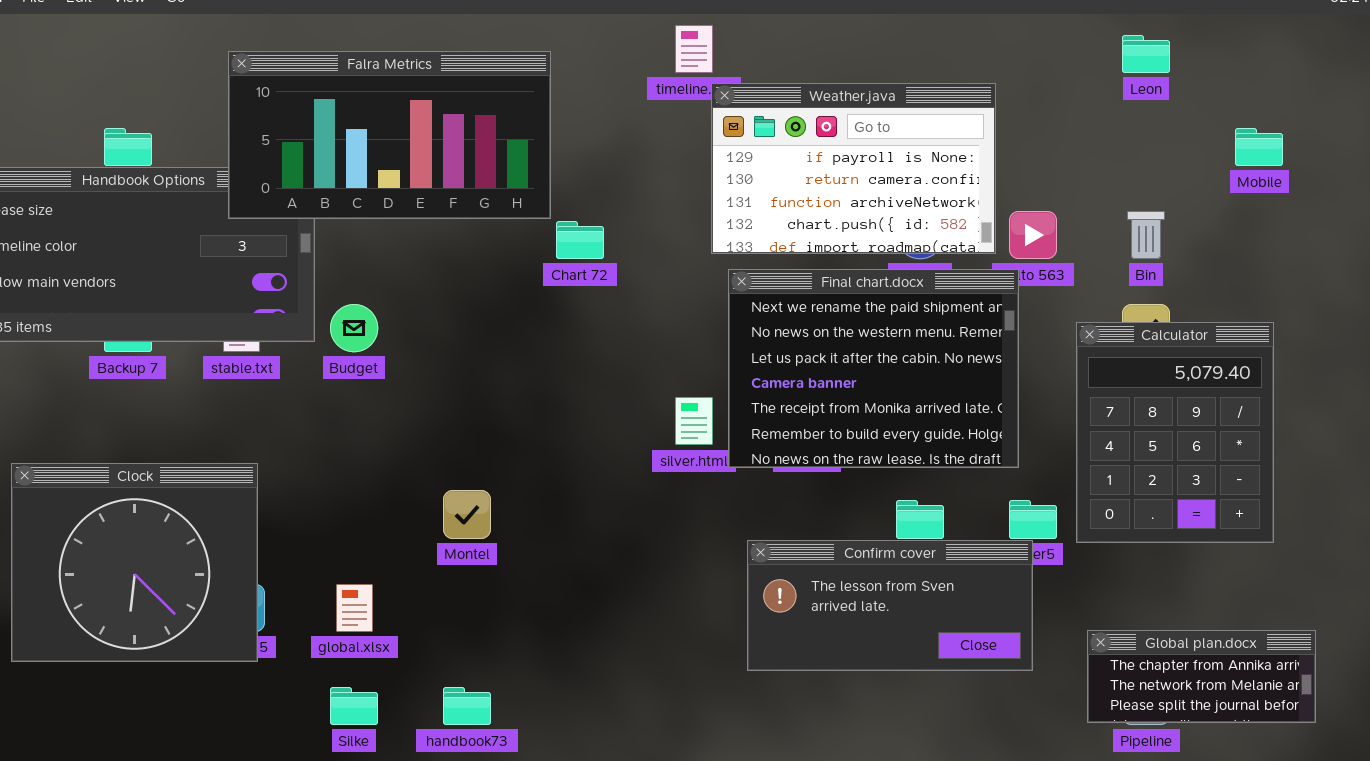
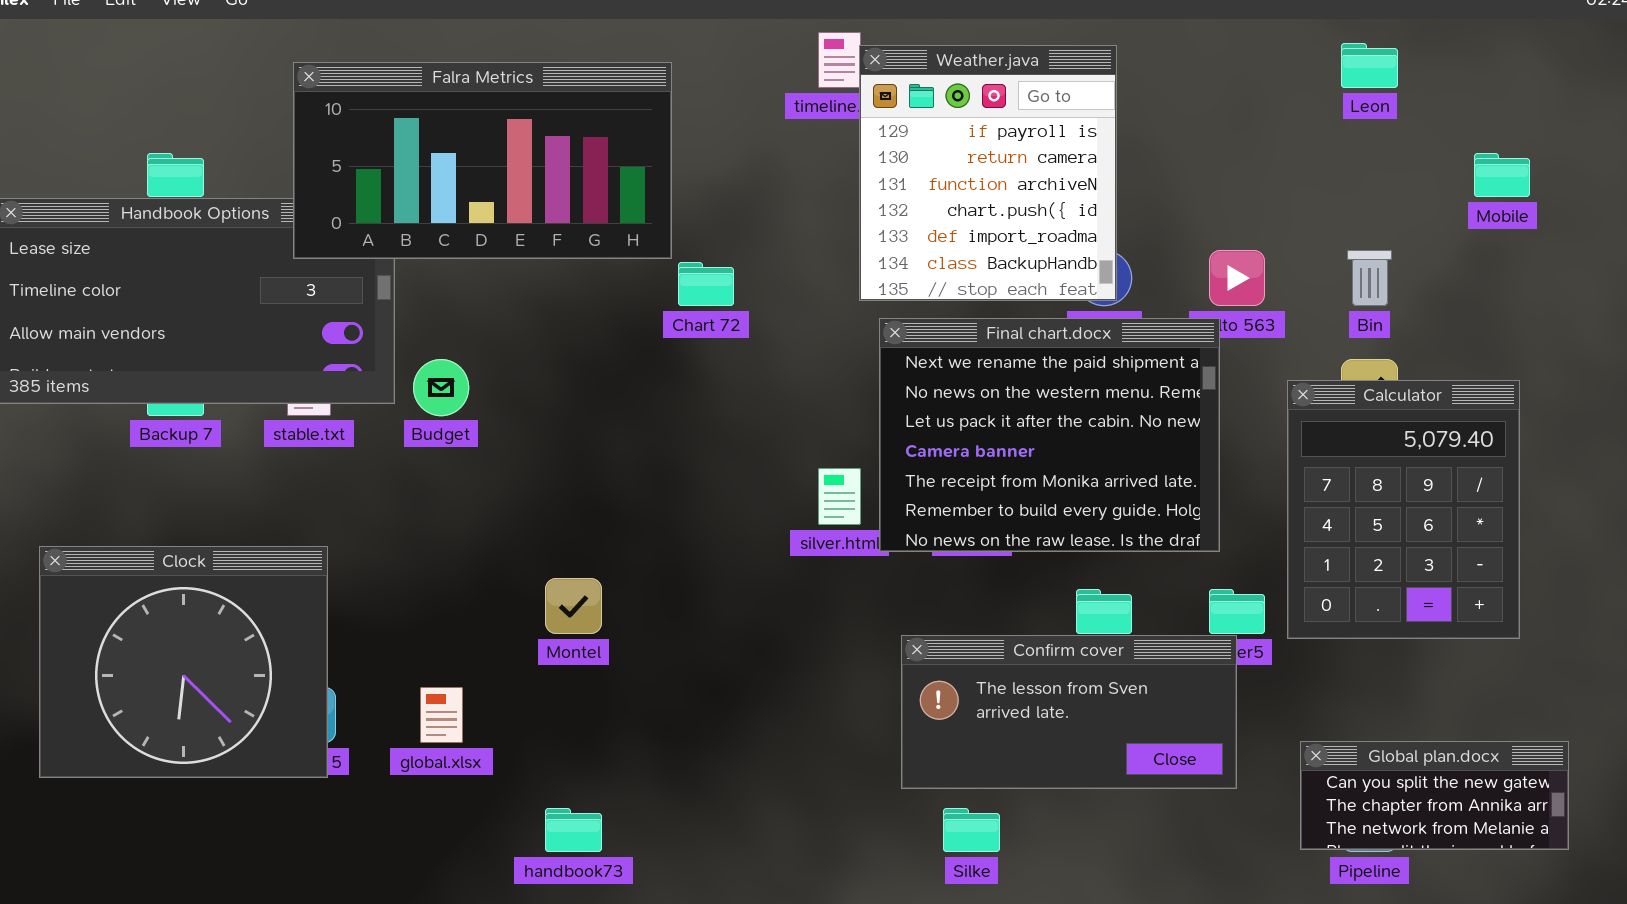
Weather.java: [711,83,996,254] -> [859,45,1117,301], resized
Global plan.docx: [1087,630,1316,723] -> [1300,741,1569,850], scrolled up 1 row
Silke: [330,687,378,725] -> [943,808,1000,852], moved

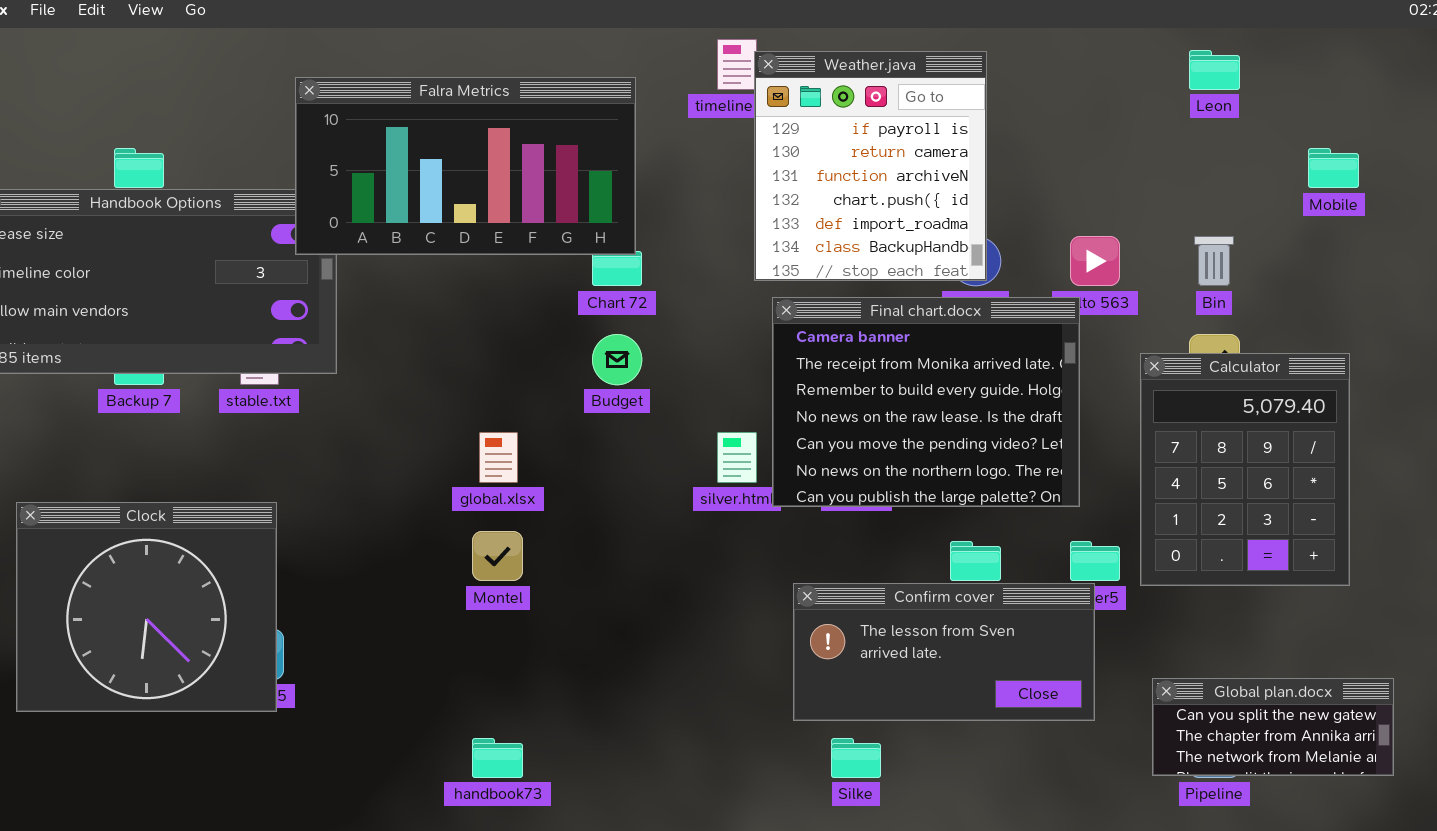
Falra Metrics: [293,62,672,259] -> [295,77,636,255], moved
Final chart.docx: [879,318,1220,552] -> [772,297,1080,507], scrolled down 3 rows
Budget: [413,359,469,416] -> [592,334,642,385], moved
global.xlsx: [420,687,463,743] -> [479,432,518,483], moved

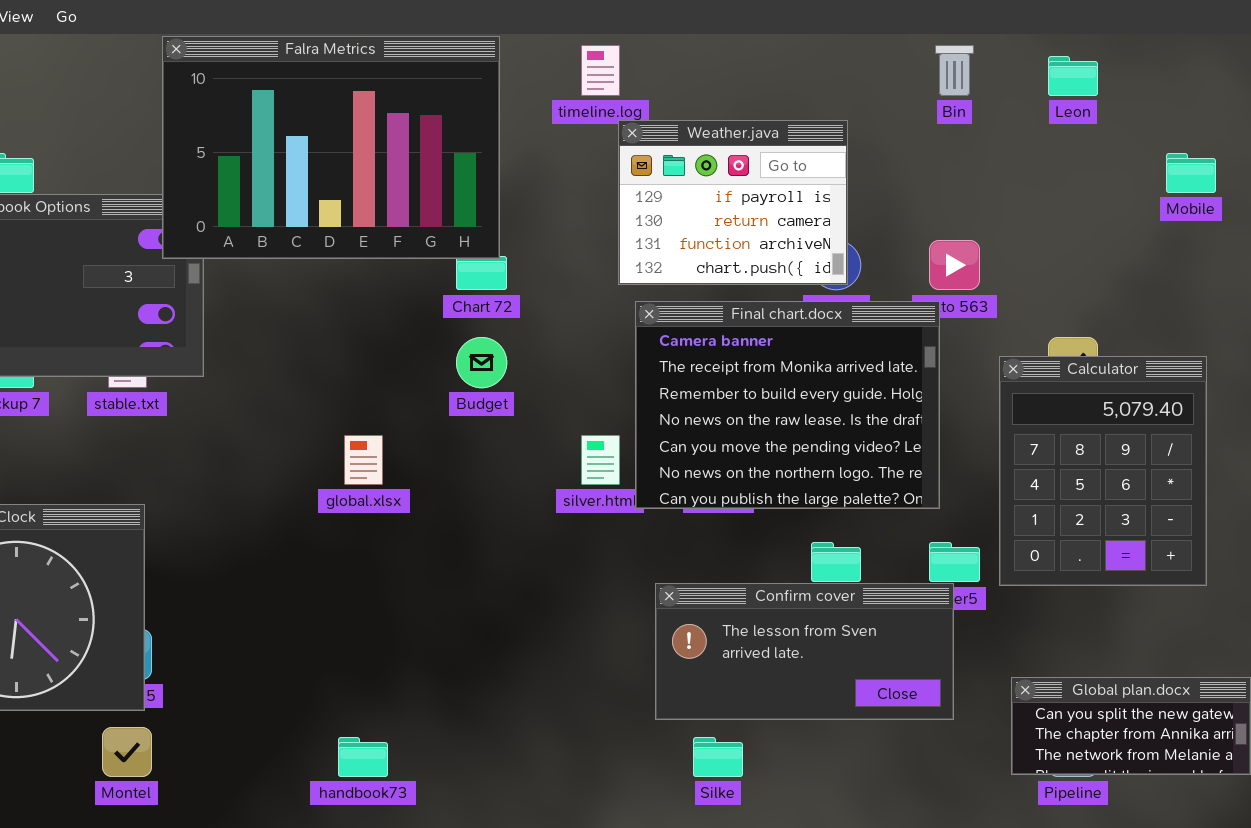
Weather.java: [754,51,987,281] -> [618,120,848,285], resized
Falra Metrics: [295,77,636,255] -> [162,36,500,259], resized
Bin: [1194,236,1234,286] -> [935,45,974,96], moved
Montel: [472,531,523,581] -> [102,727,152,777], moved

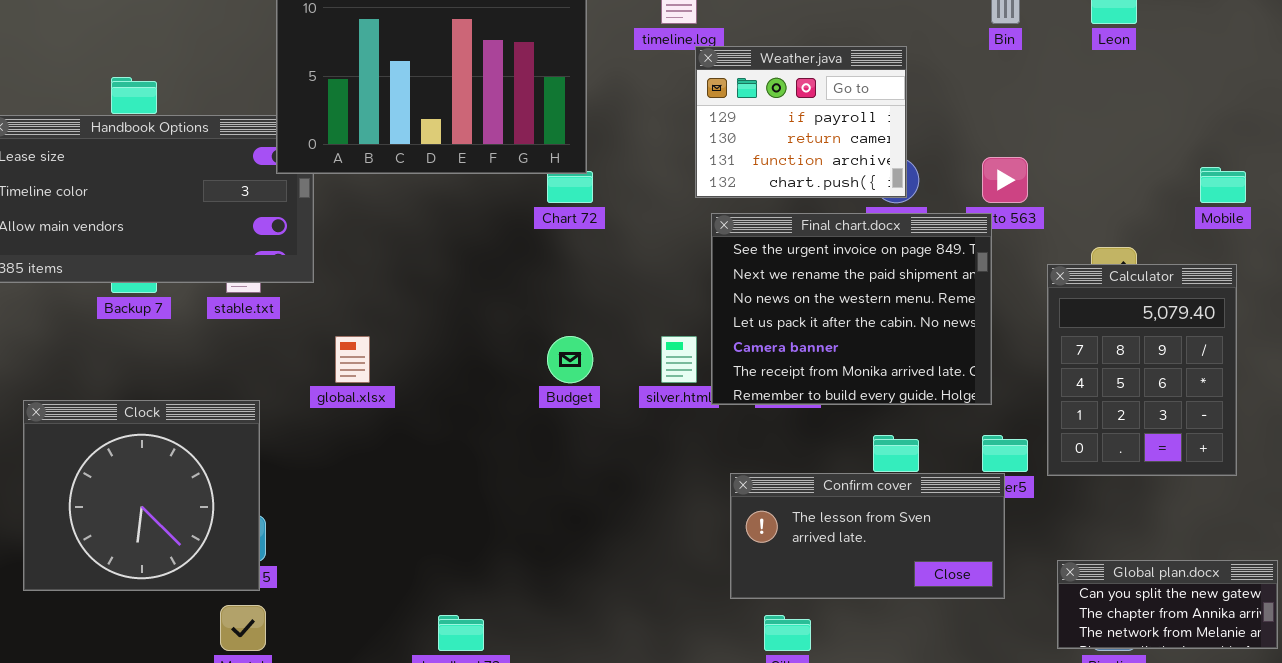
Mobile: [1166,153,1216,193] -> [1200,167,1246,203], moved
Final chart.docx: [635,301,940,509] -> [711,213,992,405], scrolled up 4 rows
Budget: [456,337,507,388] -> [547,336,593,383], moved
global.xlsx: [344,435,383,485] -> [335,336,370,383], moved

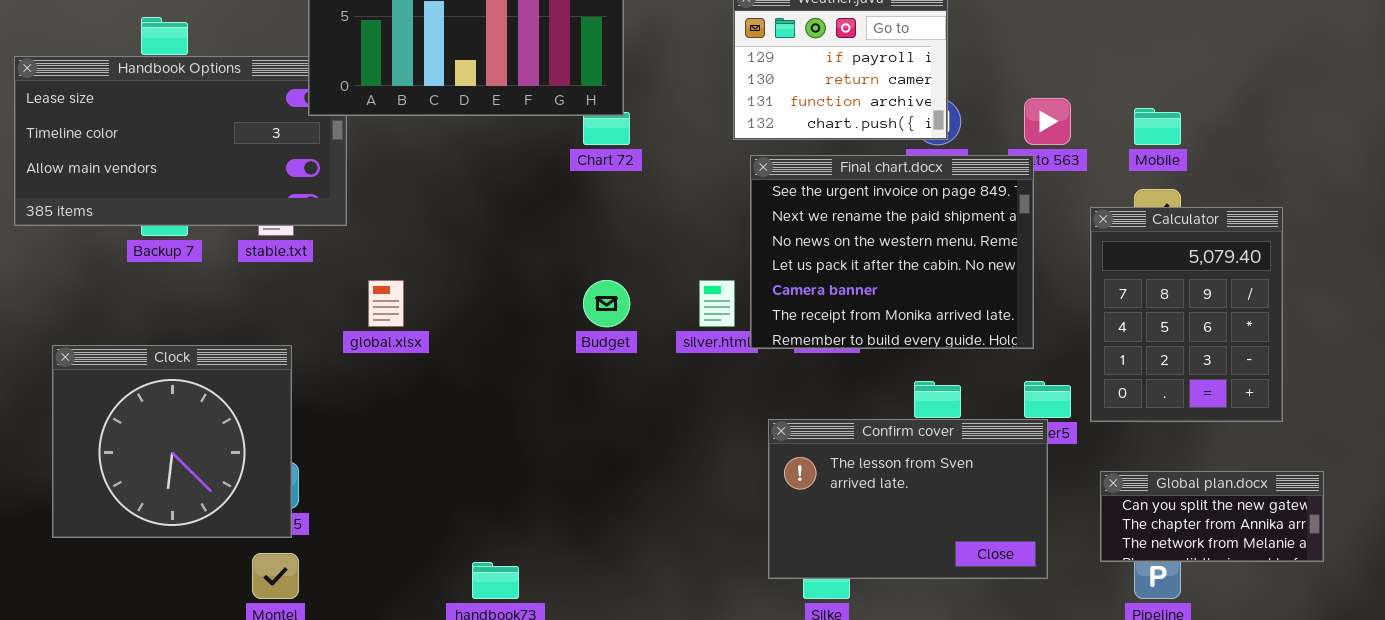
Mobile: [1200,167,1246,203] -> [1134,108,1181,145], moved
Confirm cover: [730,473,1005,599] -> [768,419,1048,579], resized
Global plan.docx: [1057,560,1278,649] -> [1100,471,1324,562], moved

